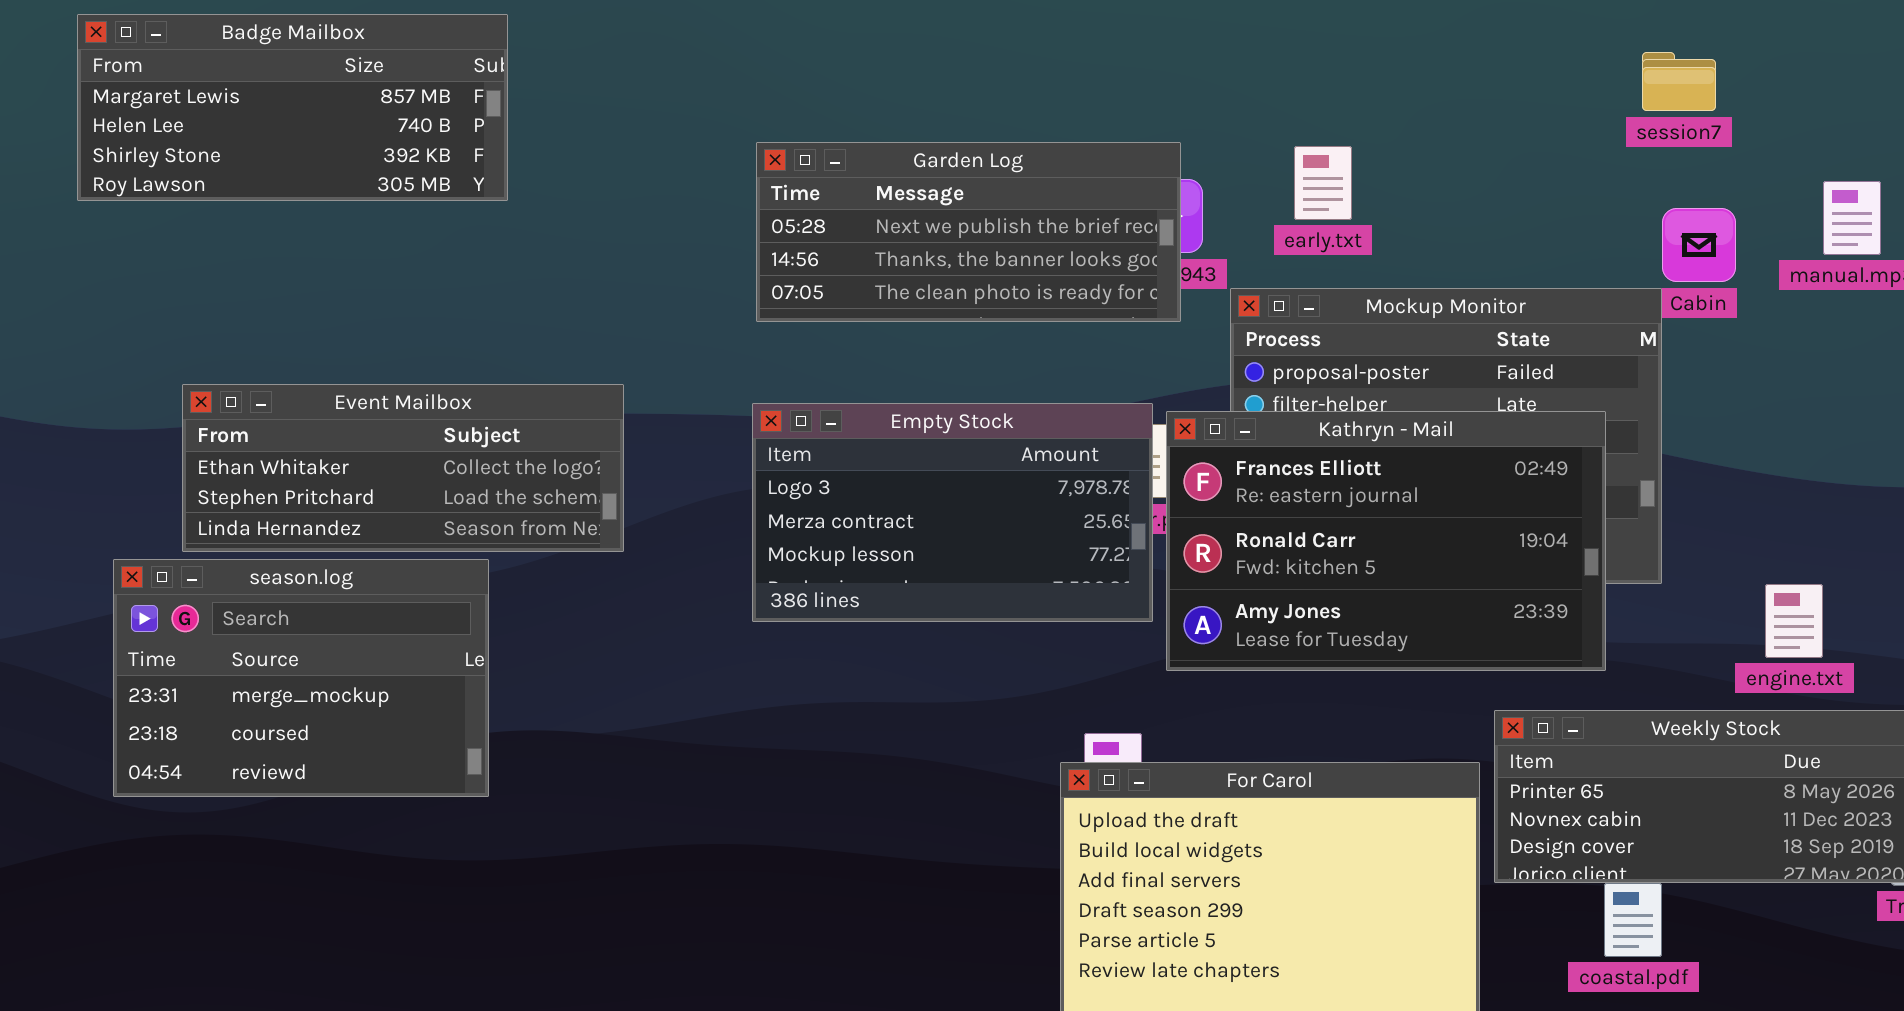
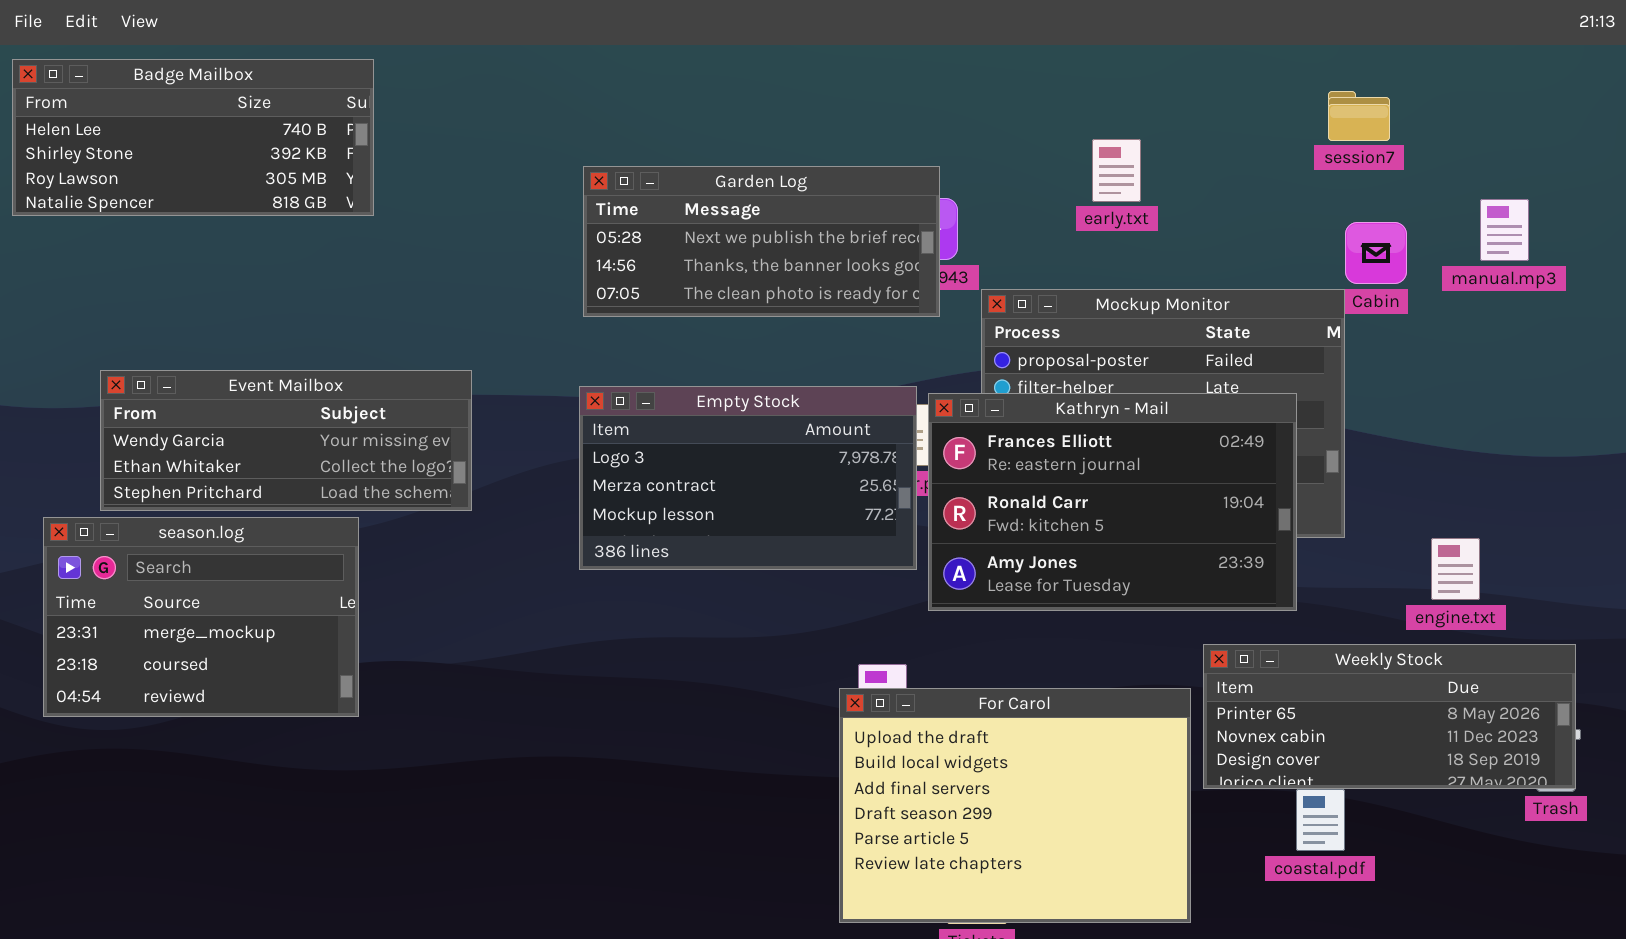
Badge Mailbox: [77,14,508,201] -> [12,59,374,216], scrolled down 1 row
early.txt: [1294,146,1352,220] -> [1092,139,1141,202], moved
Event Mailbox: [182,384,624,552] -> [100,370,472,511], scrolled up 1 row

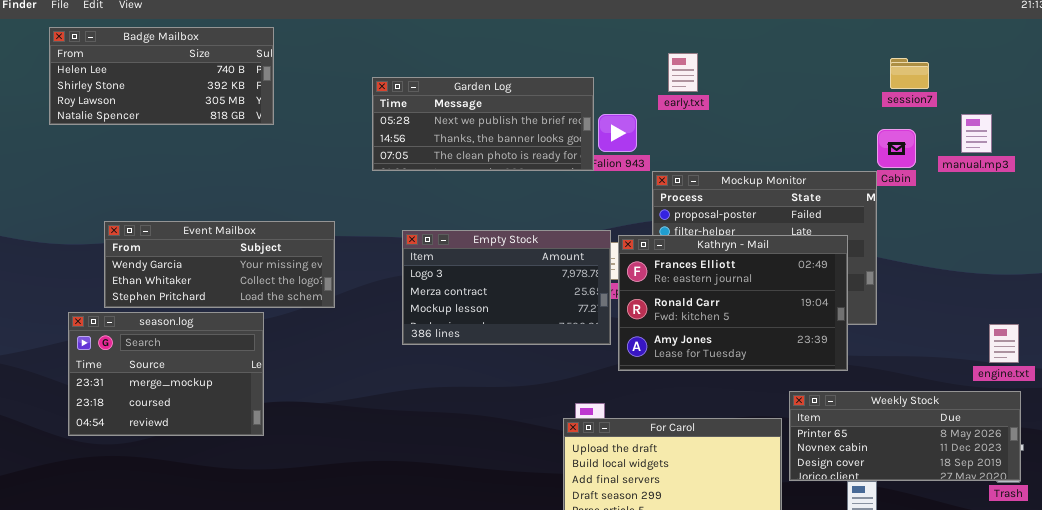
session7: [1328,91,1390,141] -> [890,58,929,89], moved
early.txt: [1092,139,1141,202] -> [668,53,698,92], moved
Garden Log: [583,166,940,317] -> [372,77,594,171], moved
engine.txt: [1431,538,1480,600] -> [989,324,1019,363], moved

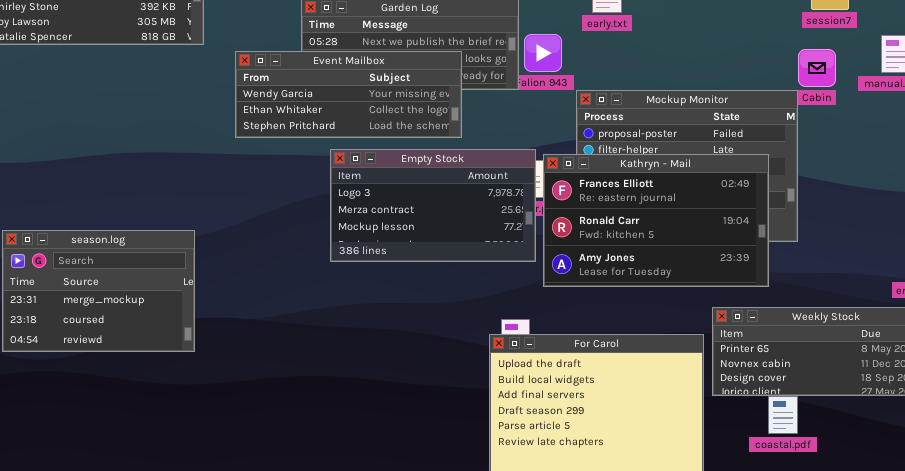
Event Mailbox: [104,221,335,308] -> [235,51,462,138], moved

